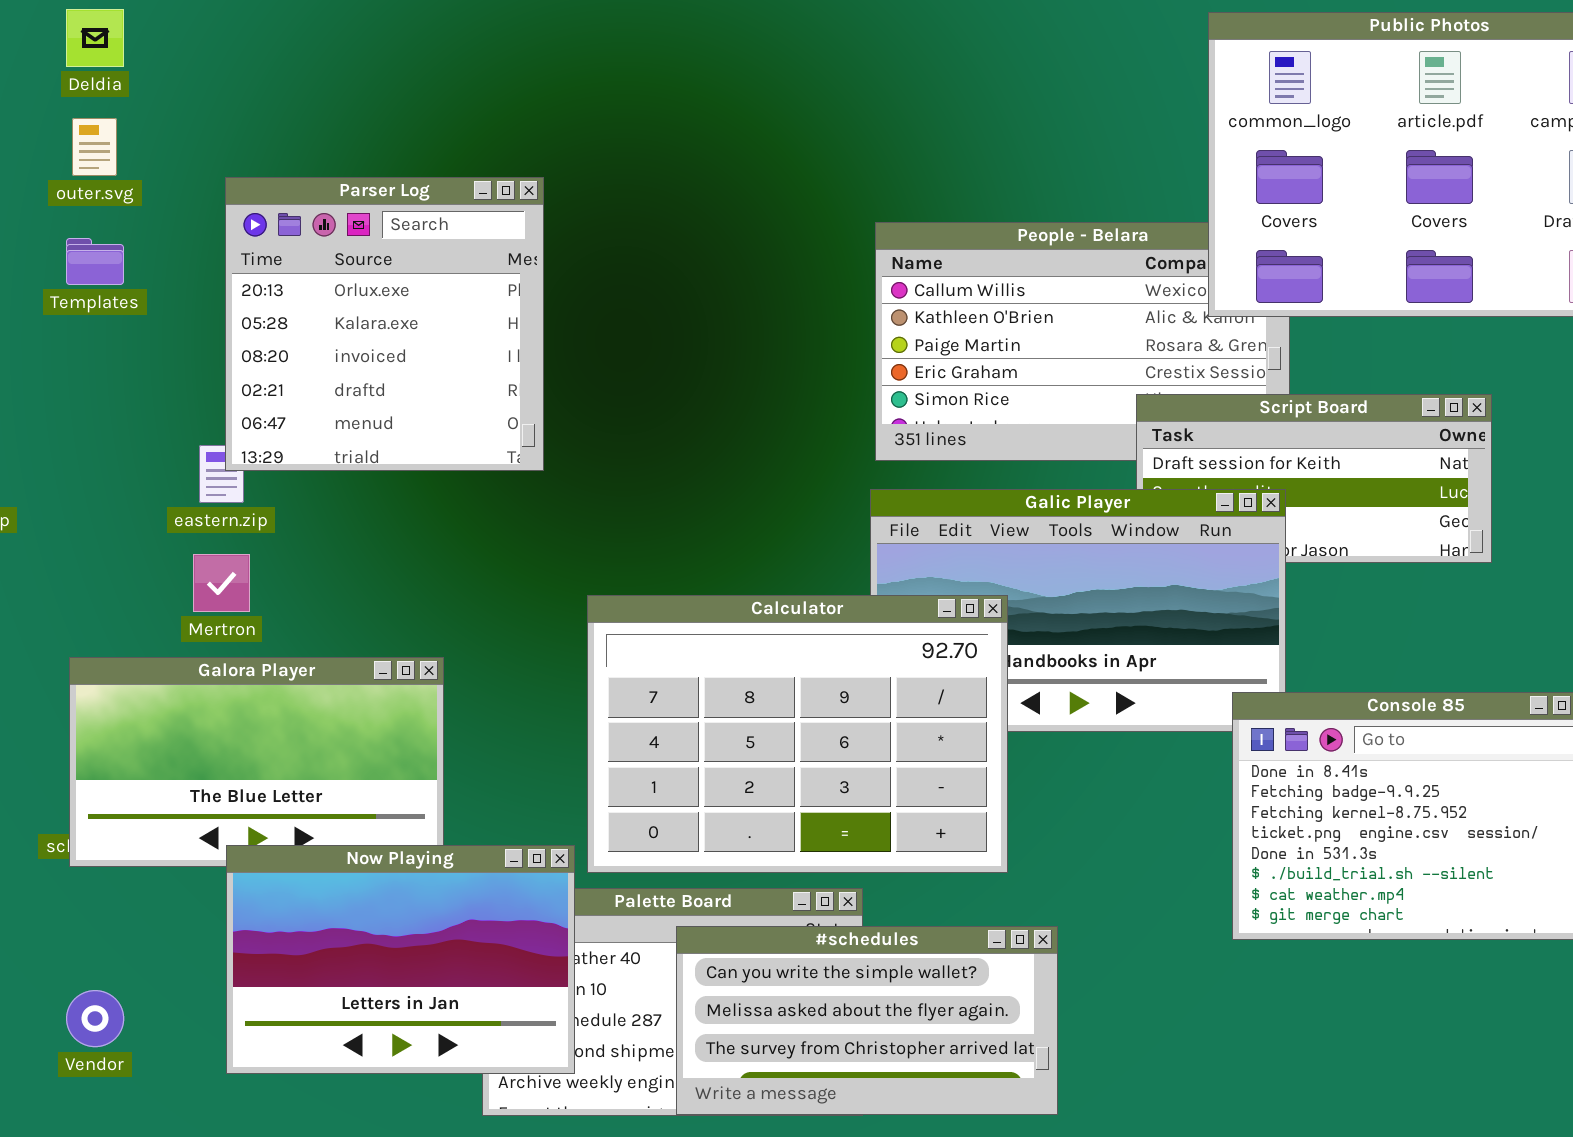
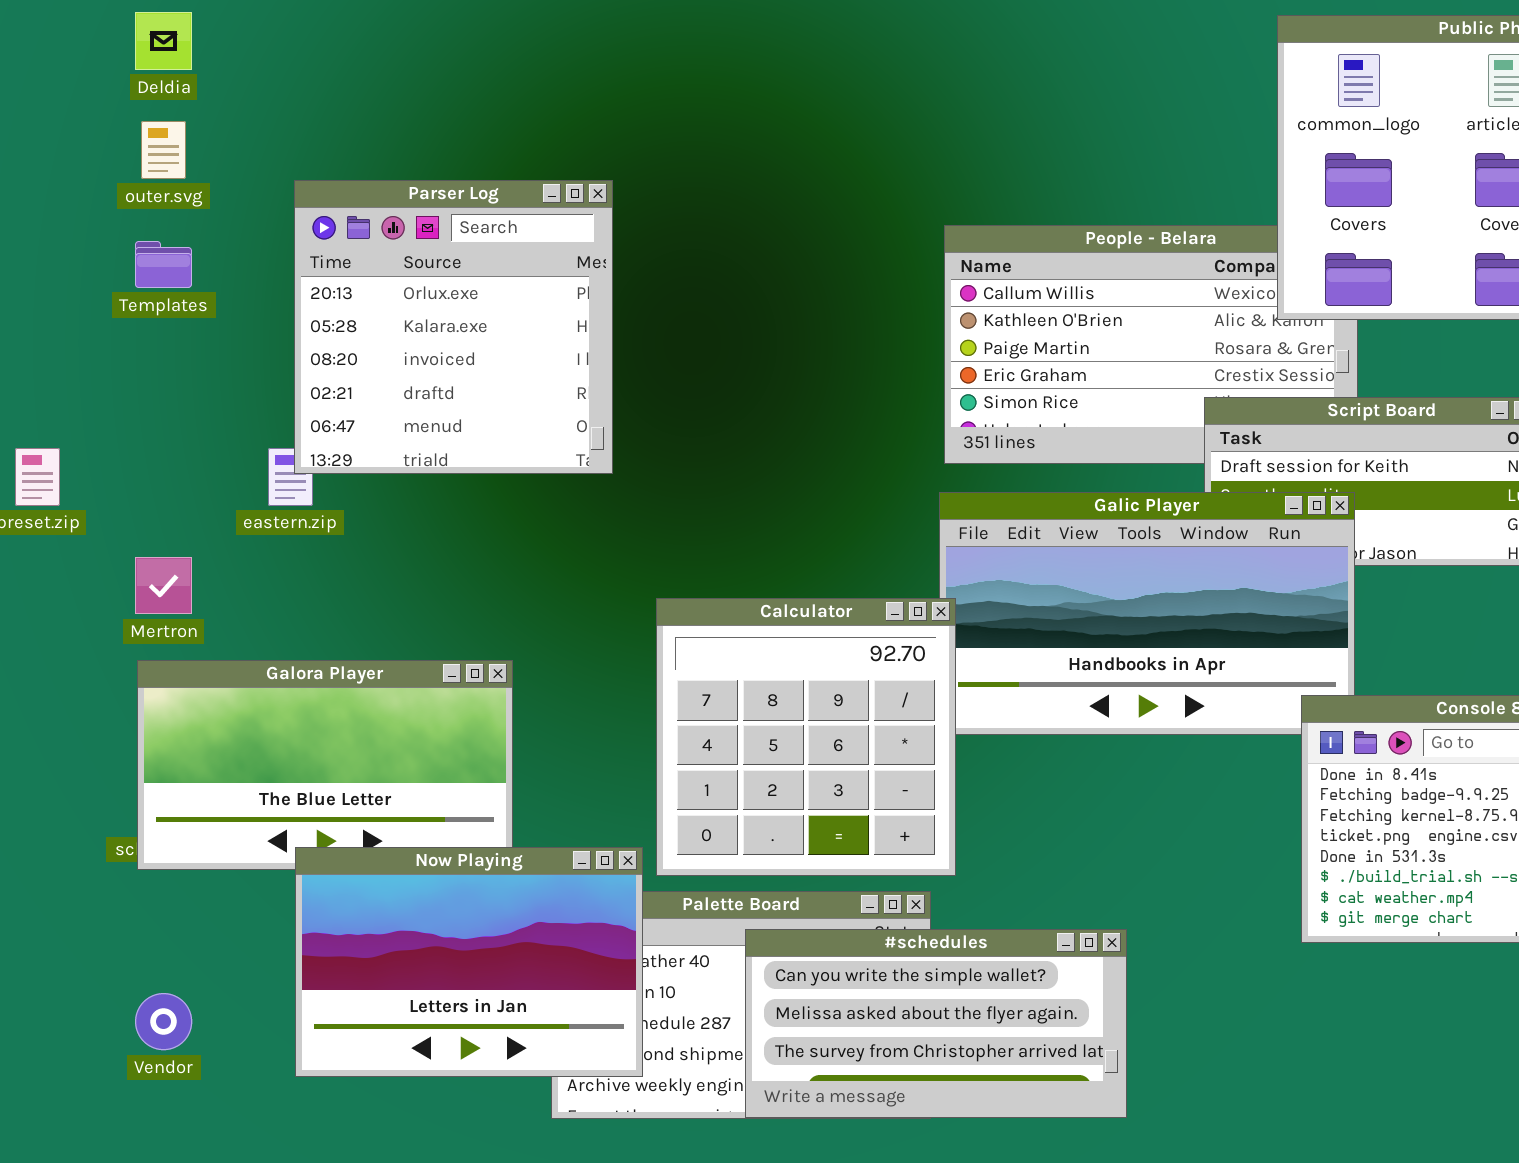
Mertron: [193,554,250,612] -> [135,557,192,614], moved
Calculator: [587,595,1008,873] -> [656,598,956,876], resized

